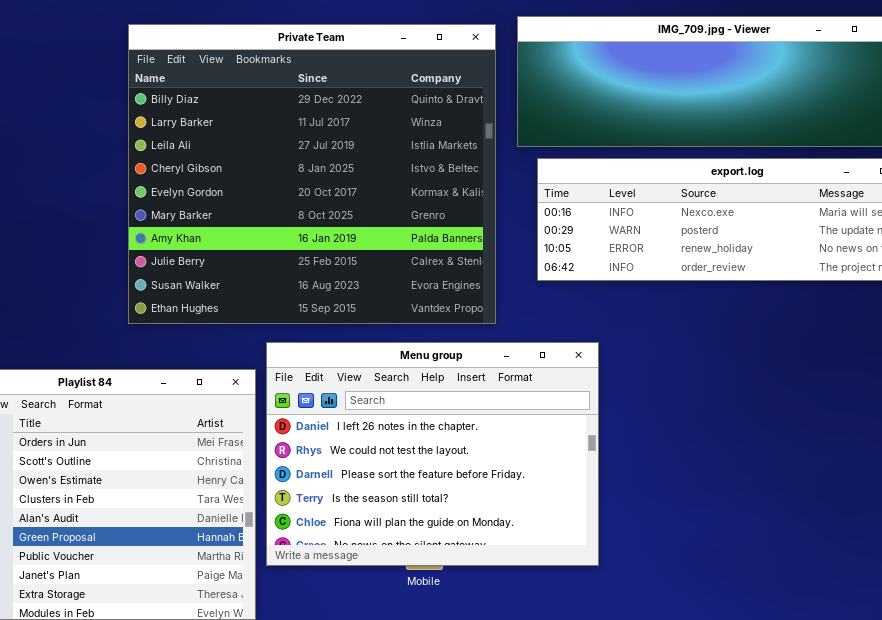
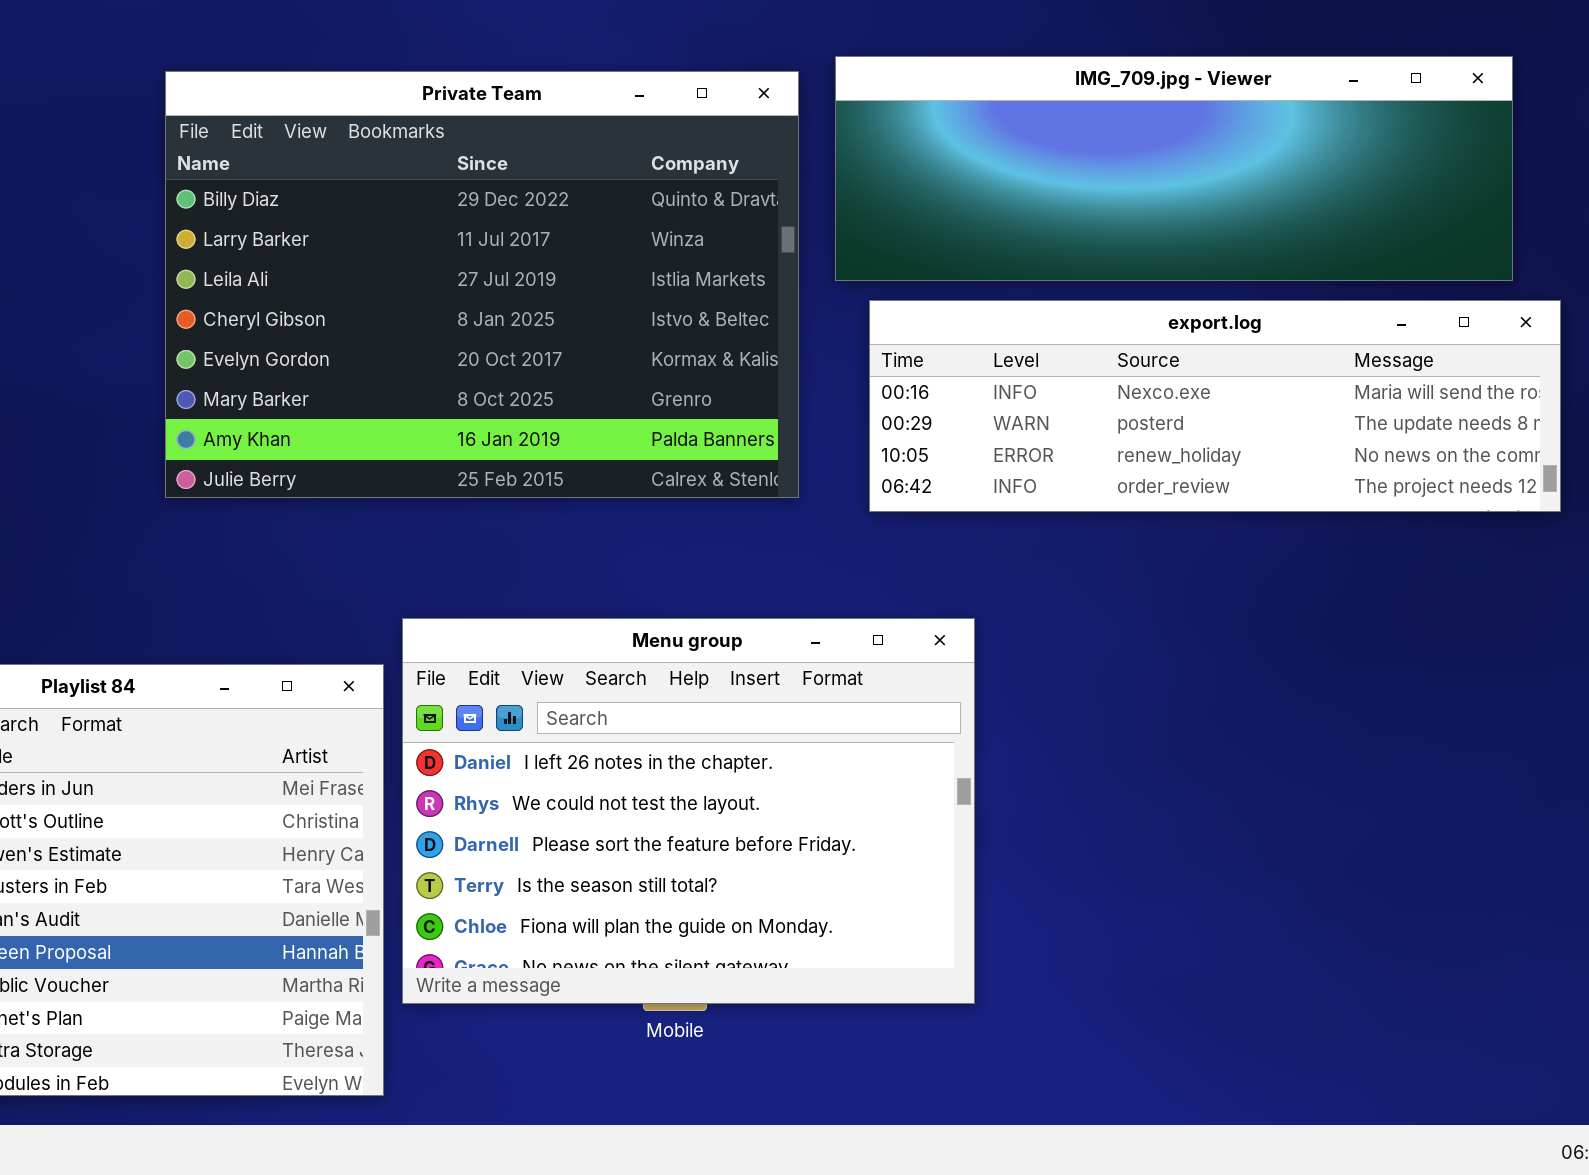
Private Team: [128,24,496,324] -> [165,71,799,498], resized

